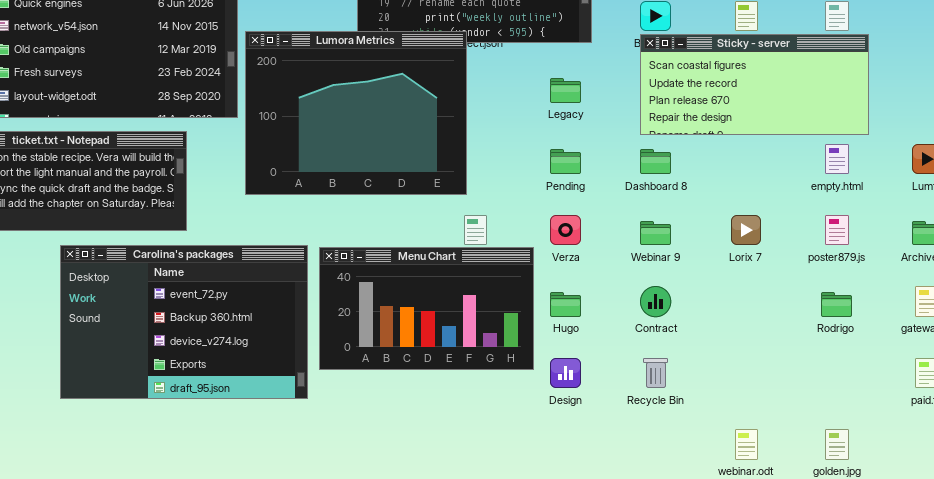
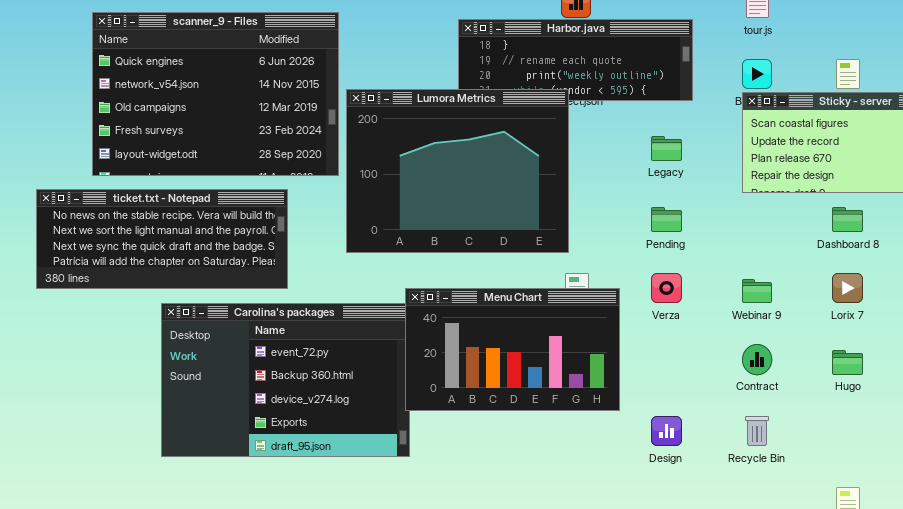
Dashboard 8: [640,149,671,174] -> [832,207,863,232], moved
Menu Chart: [319,247,534,370] -> [405,288,620,411], moved
Hugo: [550,292,581,317] -> [832,350,863,375], moved

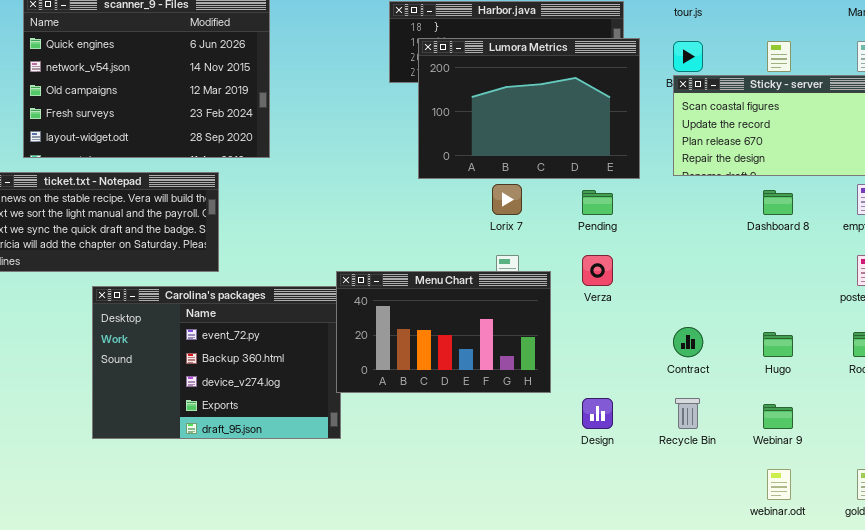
Lumora Metrics: [346,89,569,253] -> [418,38,640,179], moved, resized
Lorix 7: [832,273,863,303] -> [492,184,522,215], moved
Webinar 9: [742,279,772,303] -> [763,404,793,429], moved

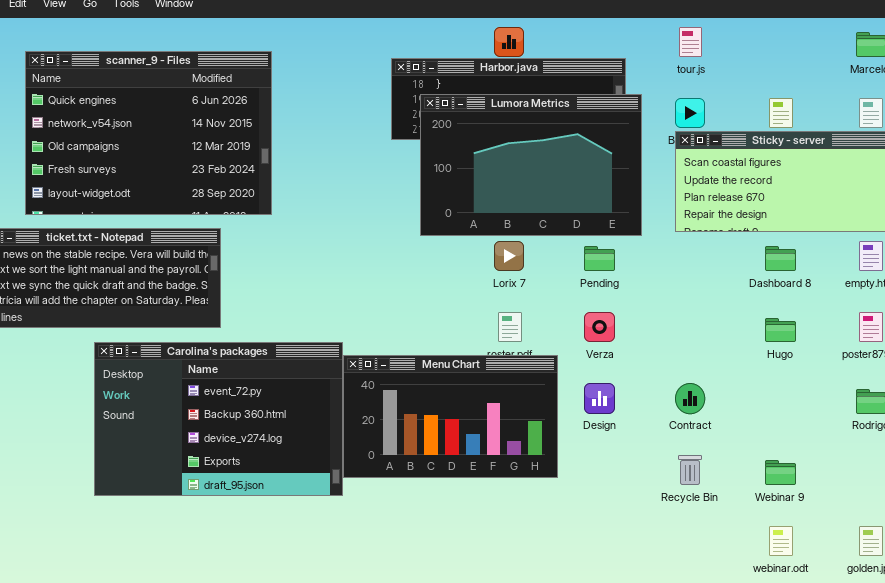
Menu Chart: [336,271,551,393] -> [343,355,558,478], moved
Hugo: [763,332,793,357] -> [765,318,796,342], moved
Design: [582,398,613,429] -> [584,383,615,414], moved

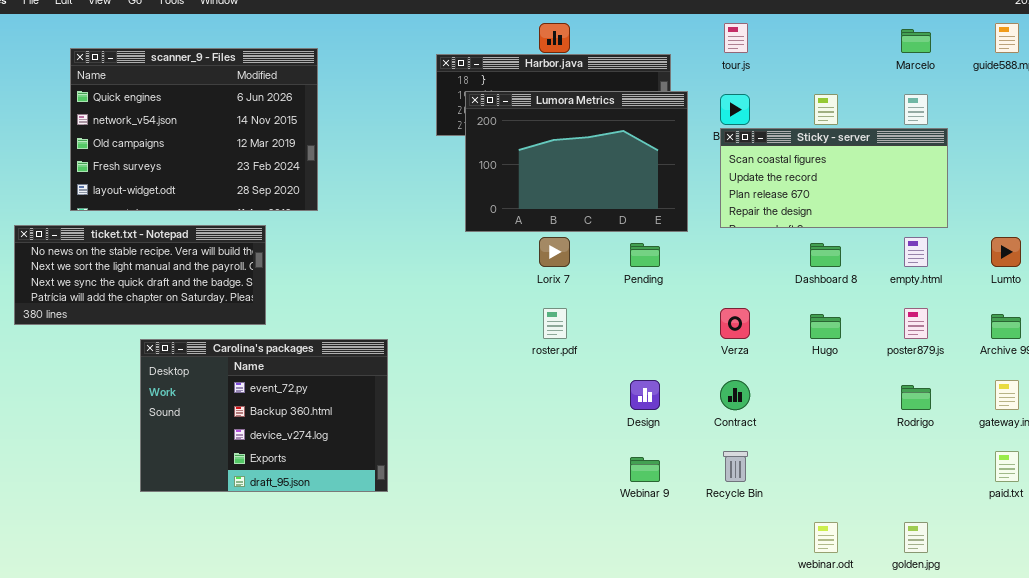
Verza: [584,312,615,342] -> [720,308,750,339], moved
Menu Chart: [343,355,558,478] -> none, closed
Webinar 9: [765,460,796,485] -> [630,457,660,482], moved

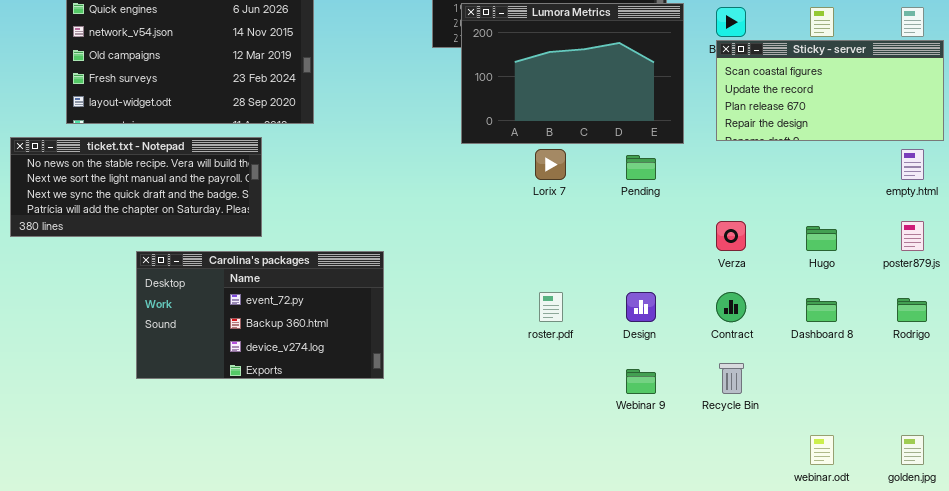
Dashboard 8: [810,243,841,267] -> [806,298,837,322], moved
roster.pdf: [543,308,567,339] -> [539,292,563,322], moved
Carolina's packages: [140,339,388,492] -> [136,251,384,379], resized

